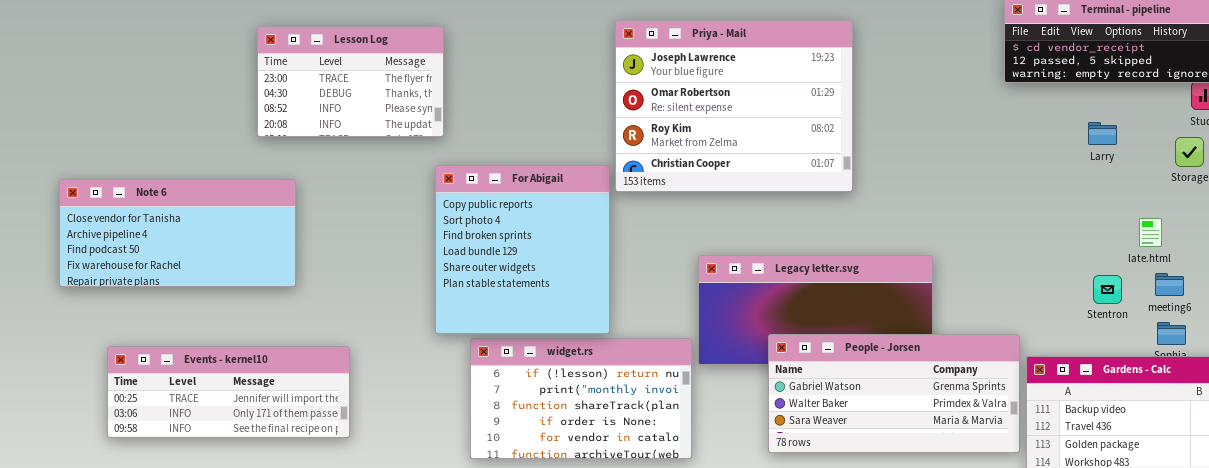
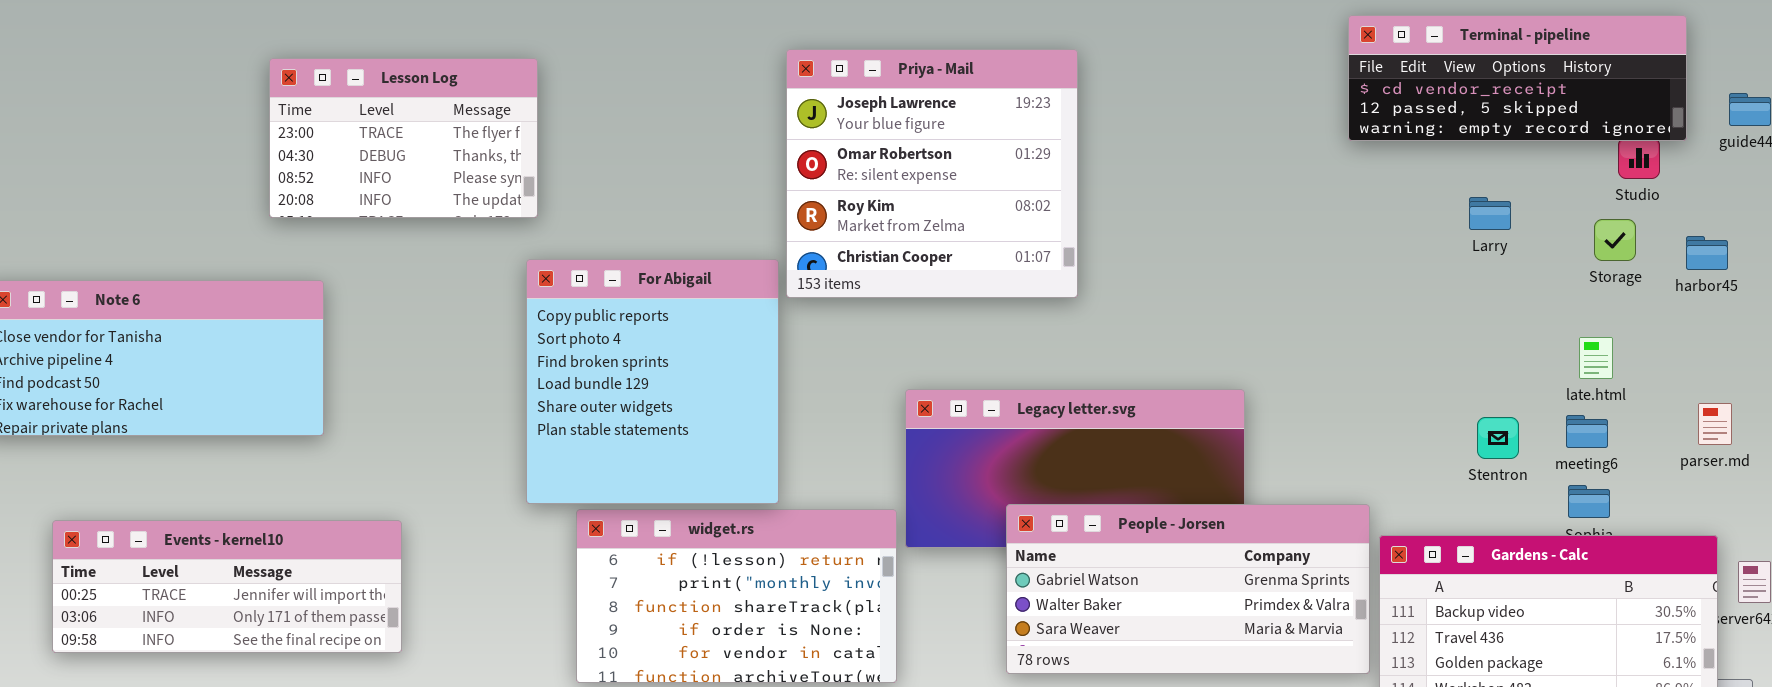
Priya - Mail: [615,20,853,192] -> [786,49,1078,298], resized
late.html: [1139,218,1162,247] -> [1579,337,1613,379], moved

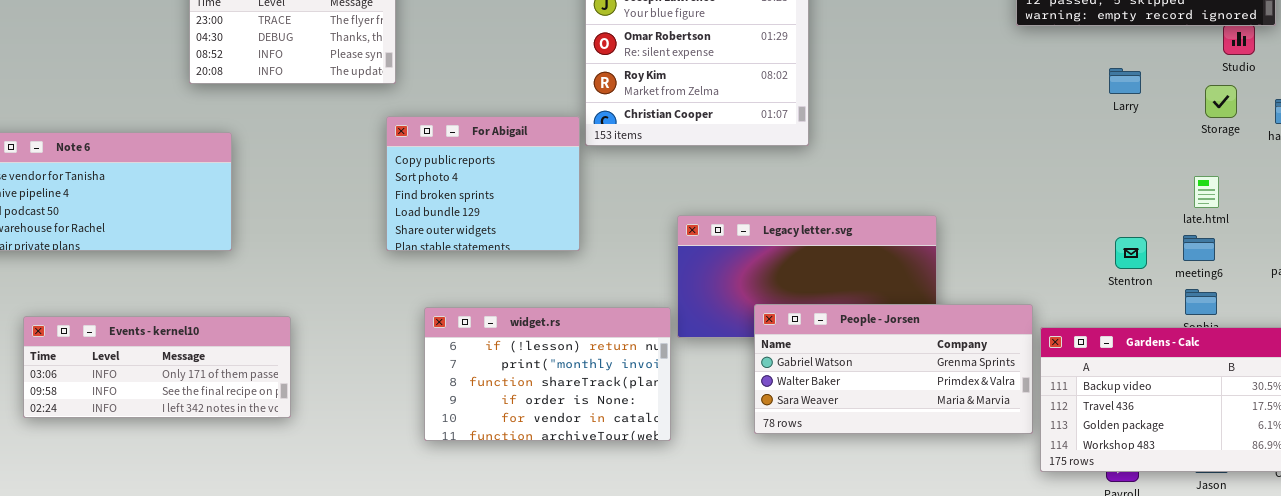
For Abigail: [526,259,779,504] -> [386,116,580,251], resized
Events - kernel10: [52,520,402,653] -> [23,316,291,418], scrolled down 1 row

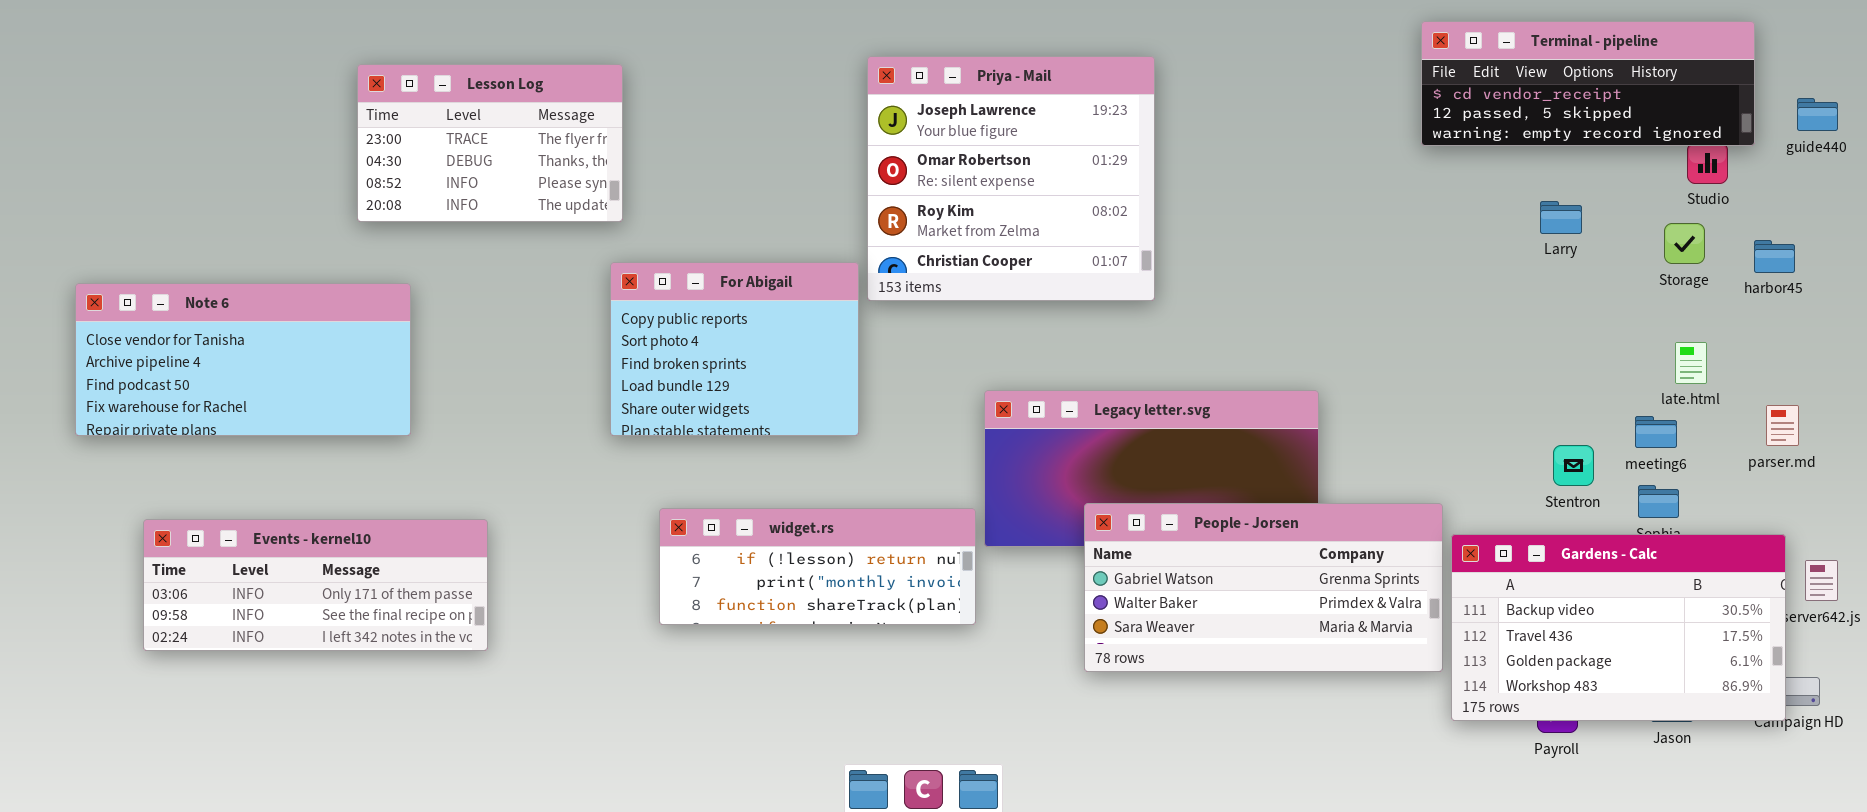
late.html: [1194,176,1219,208] -> [1675,342,1707,384], moved
Stentron: [1115,237,1147,269] -> [1553,445,1594,486], moved
widget.rs: [424,307,671,441] -> [659,508,976,625], resized

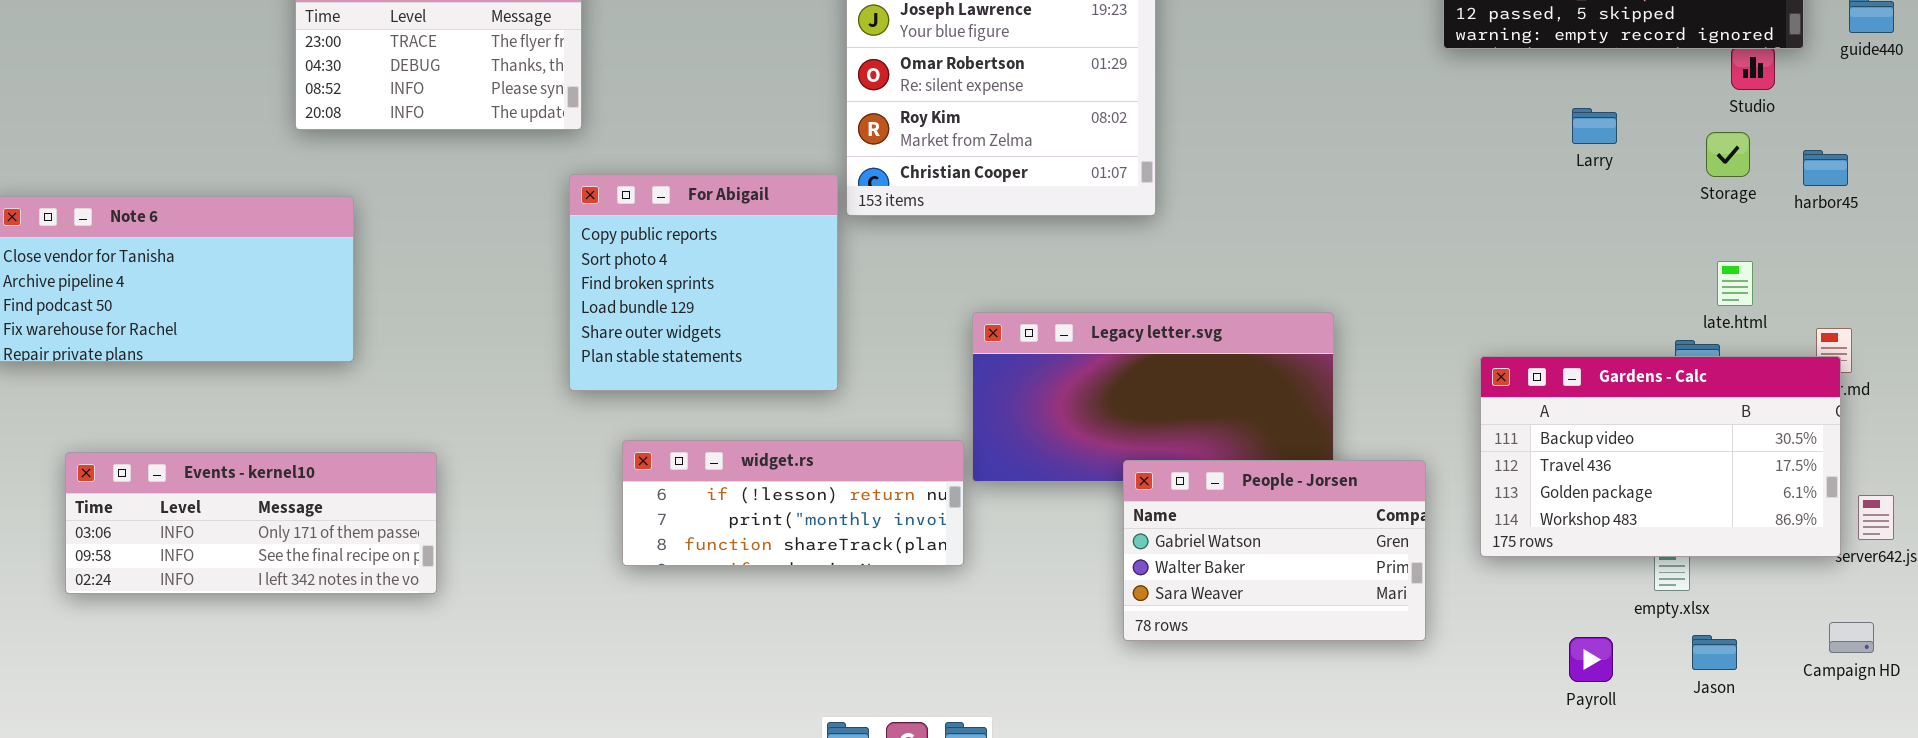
For Abigail: [610,262,859,436] -> [569,174,838,391], resized
People - Jorsen: [1084,503,1443,672] -> [1123,460,1426,641], moved, resized
Gardens - Calc: [1451,534,1786,721] -> [1480,356,1841,557], moved

